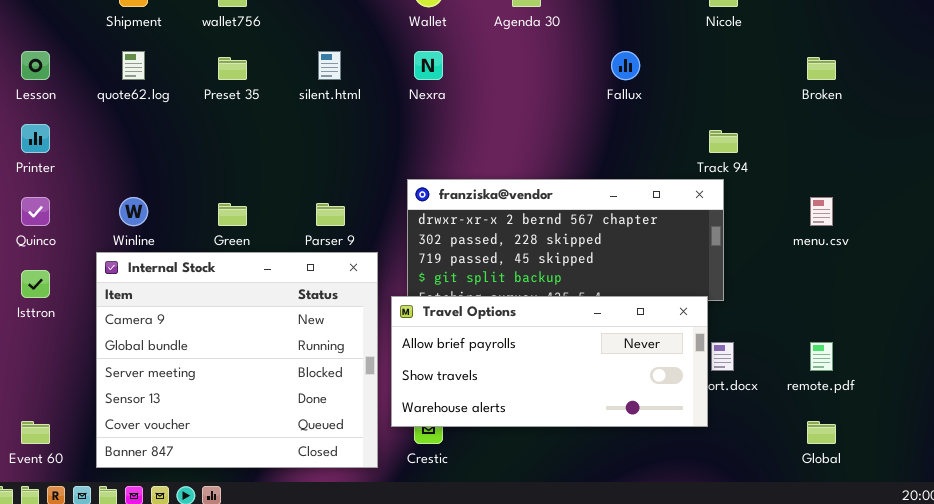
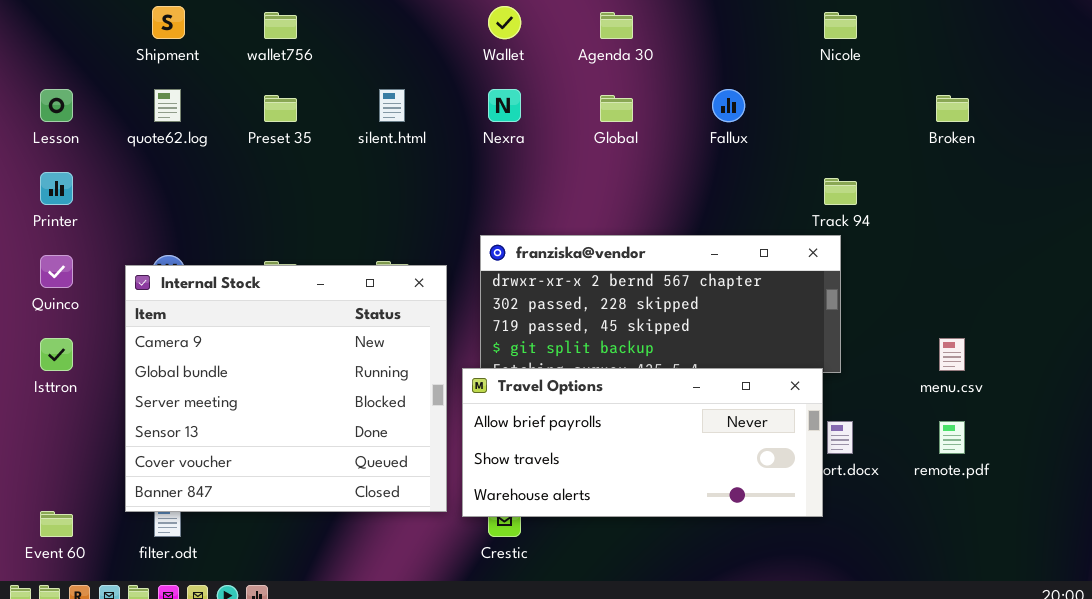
menu.csv: [810,197,833,226] -> [939,338,965,371], moved
Internal Stock: [96,252,378,468] -> [125,265,447,512], moved
Global: [807,421,836,444] -> [600,95,633,122], moved

